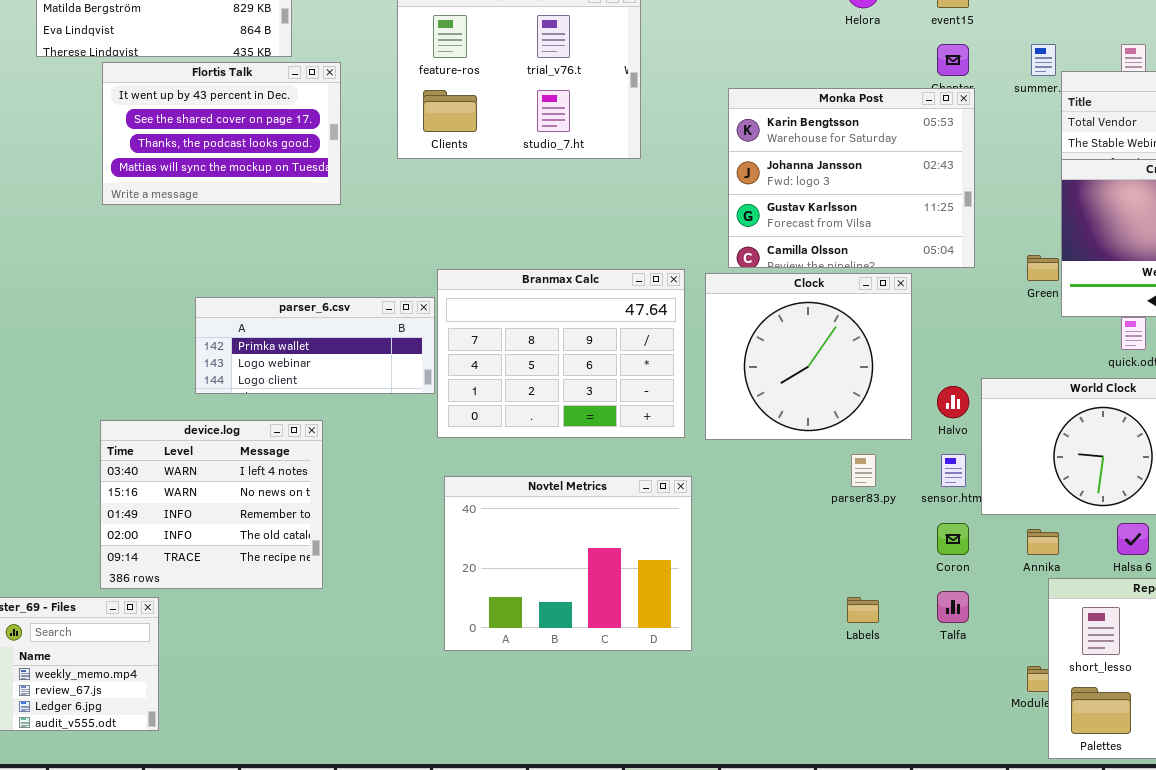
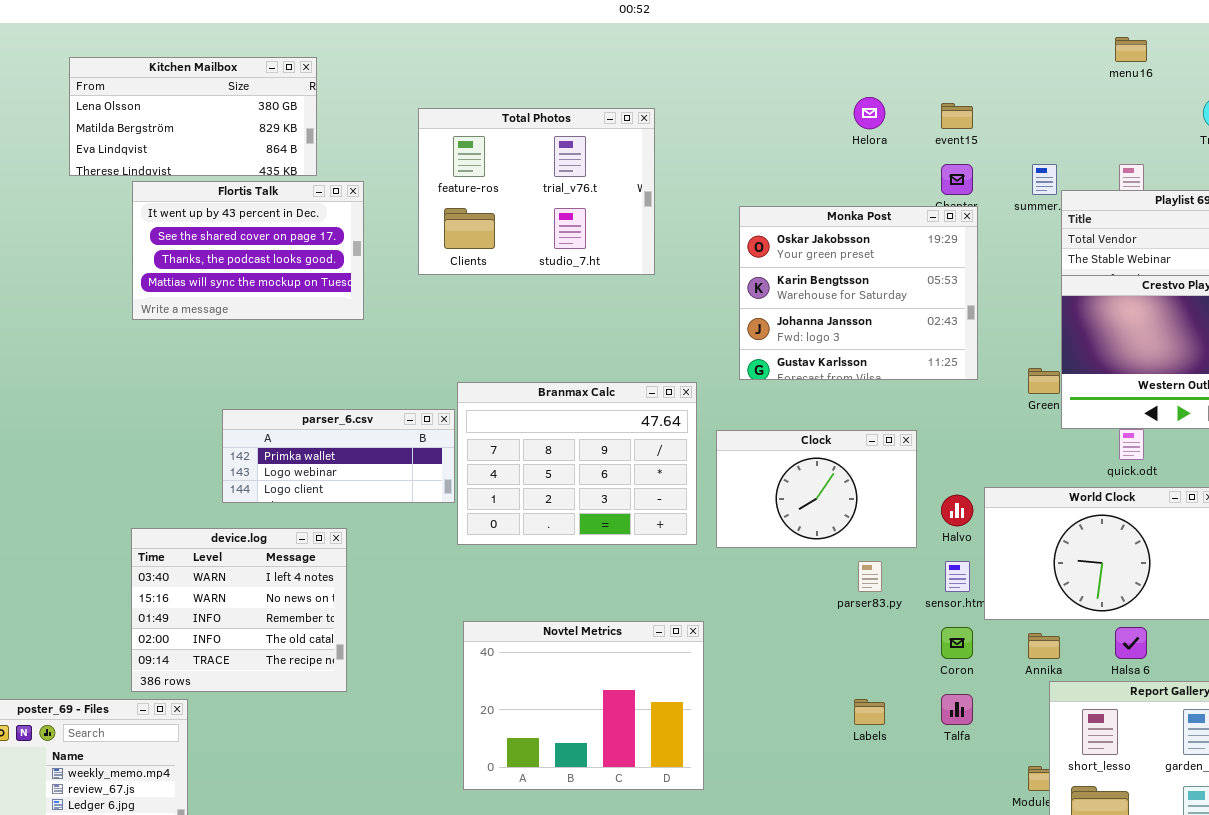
Monka Post: [728,88,975,268] -> [739,206,978,380], scrolled up 1 row
Clock: [705,273,912,440] -> [716,430,917,548], resized
Novtel Metrics: [444,476,692,651] -> [463,621,704,790], moved

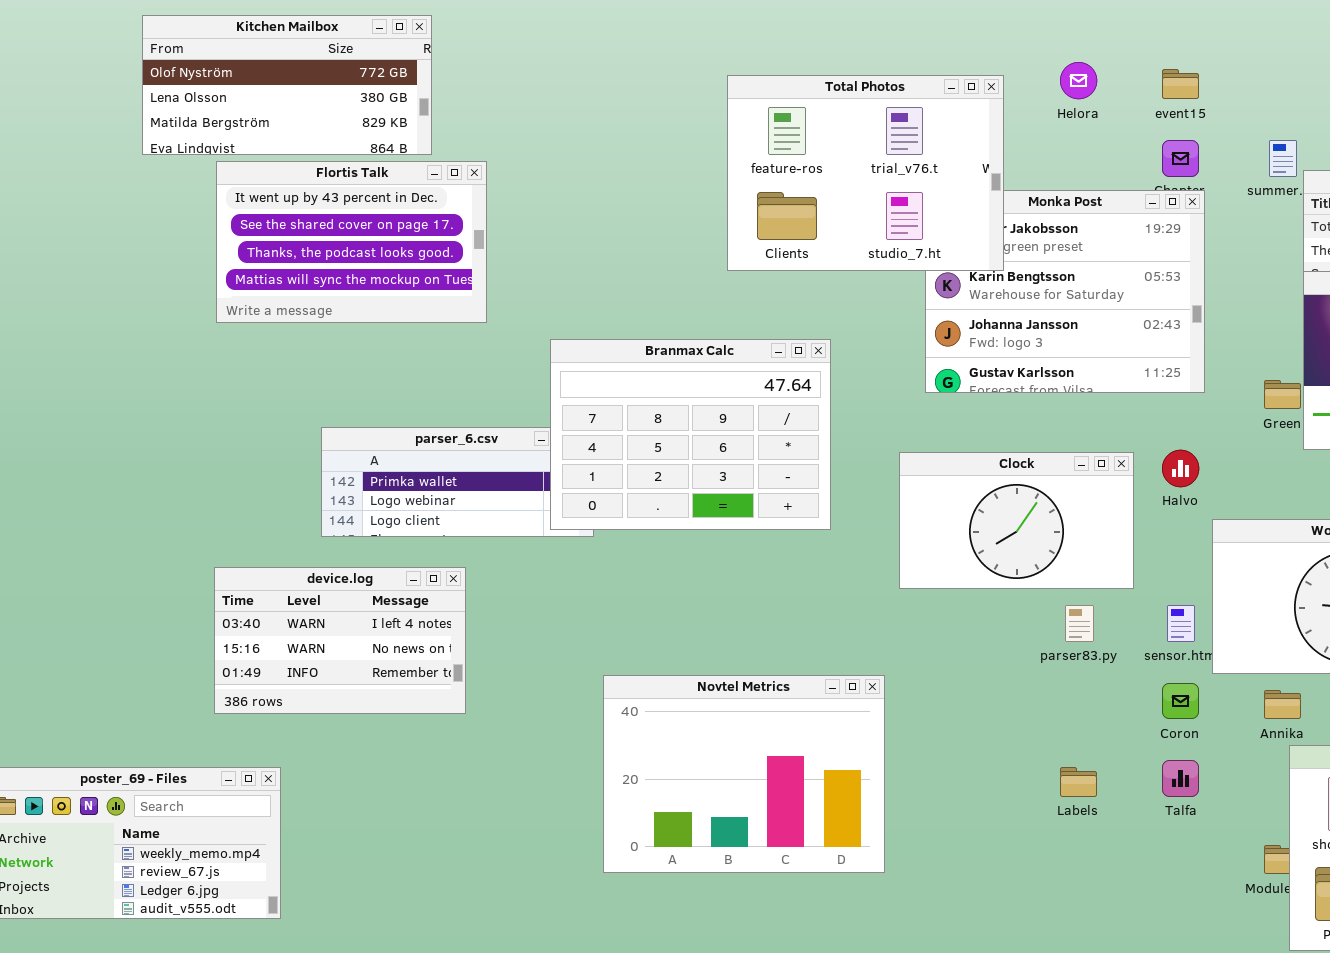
Kitchen Mailbox: [69,57,317,176] -> [142,15,432,155], scrolled up 1 row
Total Photos: [418,108,655,275] -> [727,75,1004,271], moved
Branmax Calc: [457,382,697,545] -> [550,339,831,530], moved
Halvo: [941,495,973,526] -> [1162,450,1199,487], moved
device.log: [131,528,347,692] -> [214,567,466,714], resized

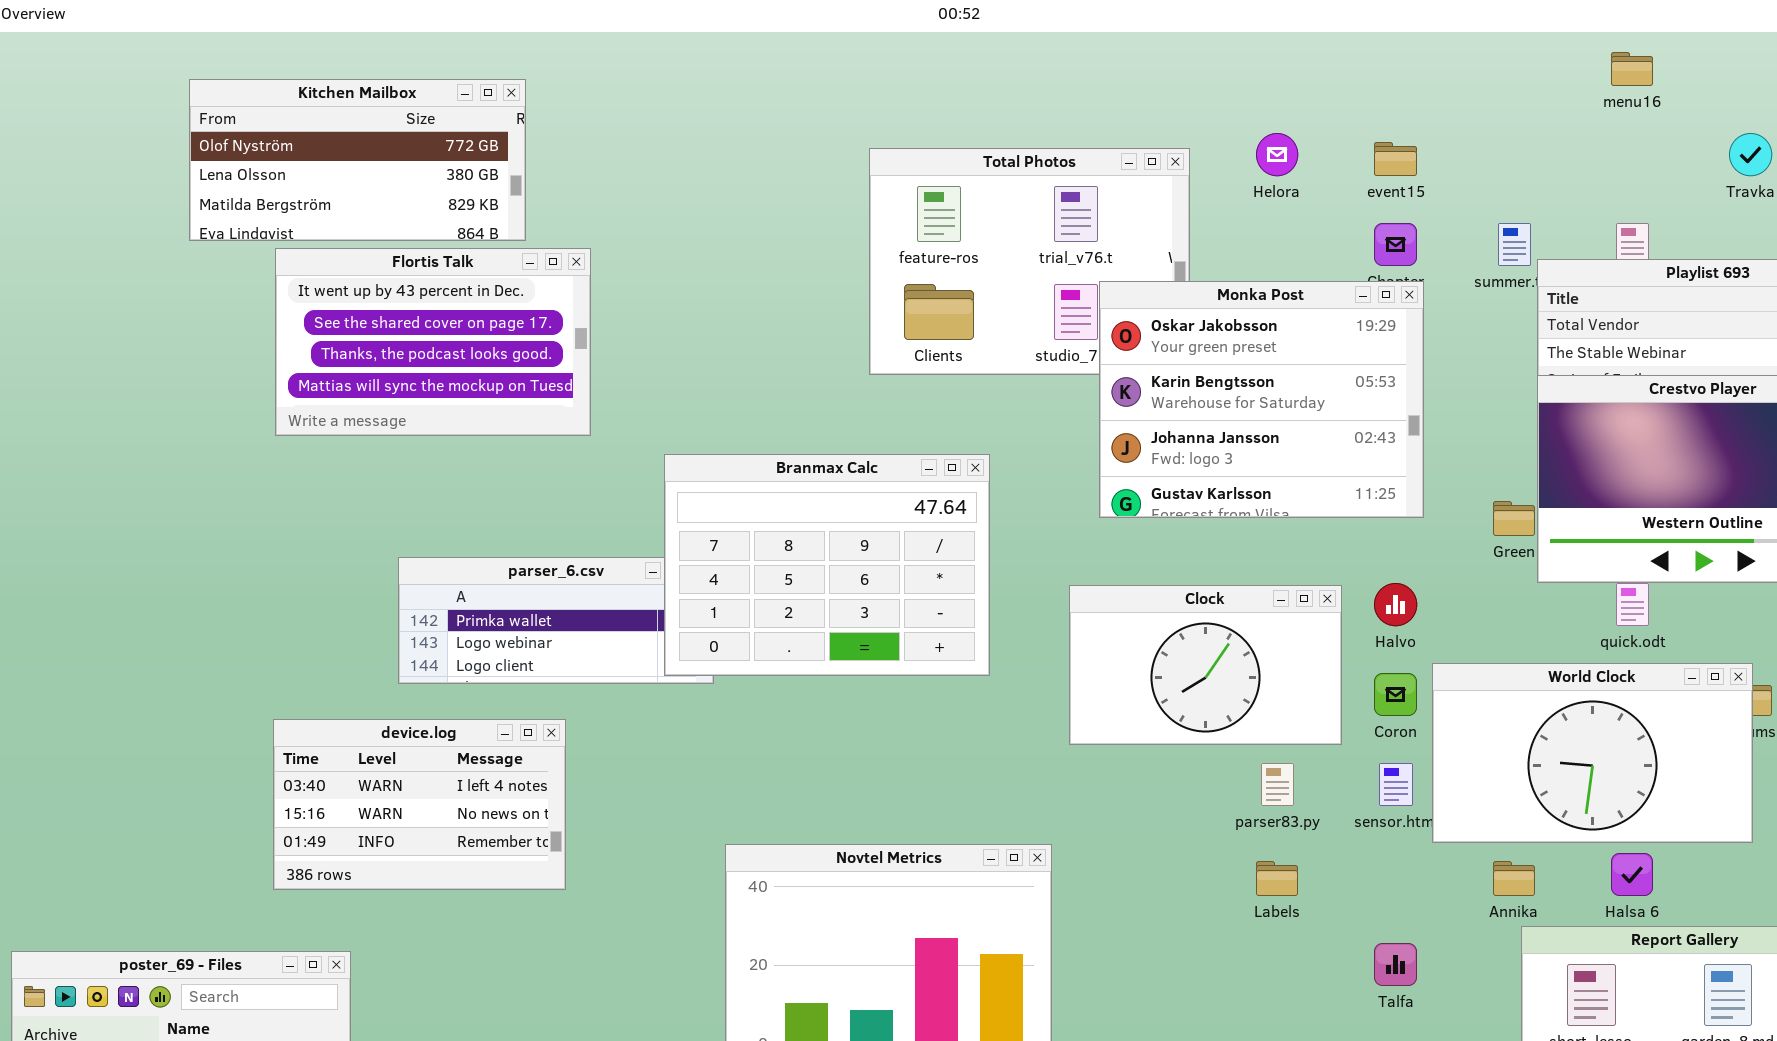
Monka Post: [925,190,1205,393] -> [1099,281,1424,518], raised
Coron: [1162,683,1199,719] -> [1374,673,1417,716], moved
Labels: [1060,767,1097,797] -> [1256,861,1298,896], moved

